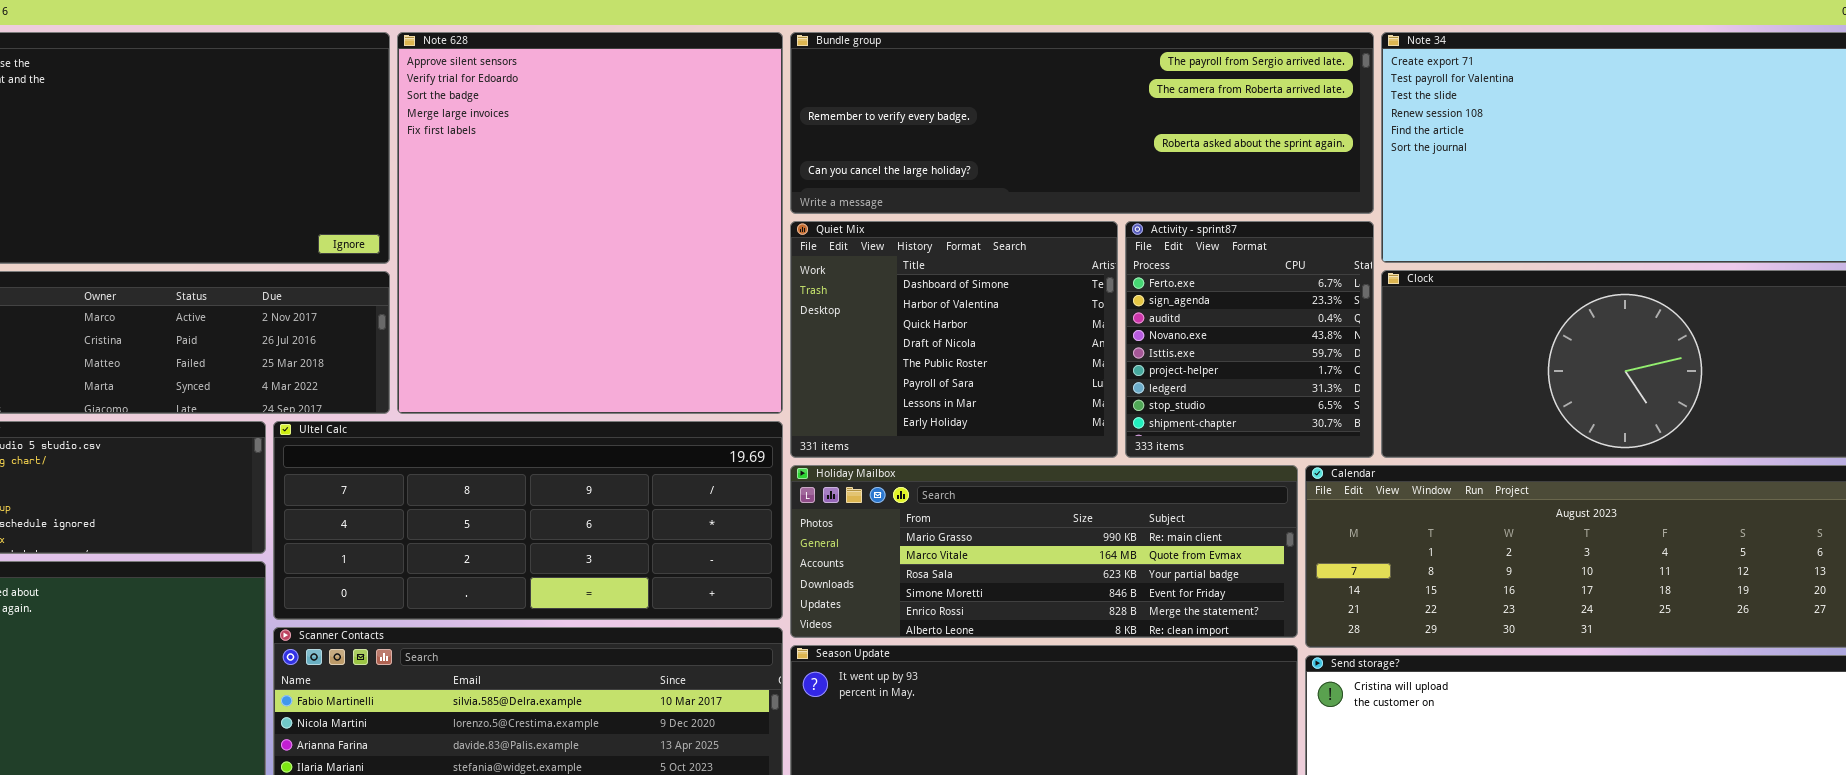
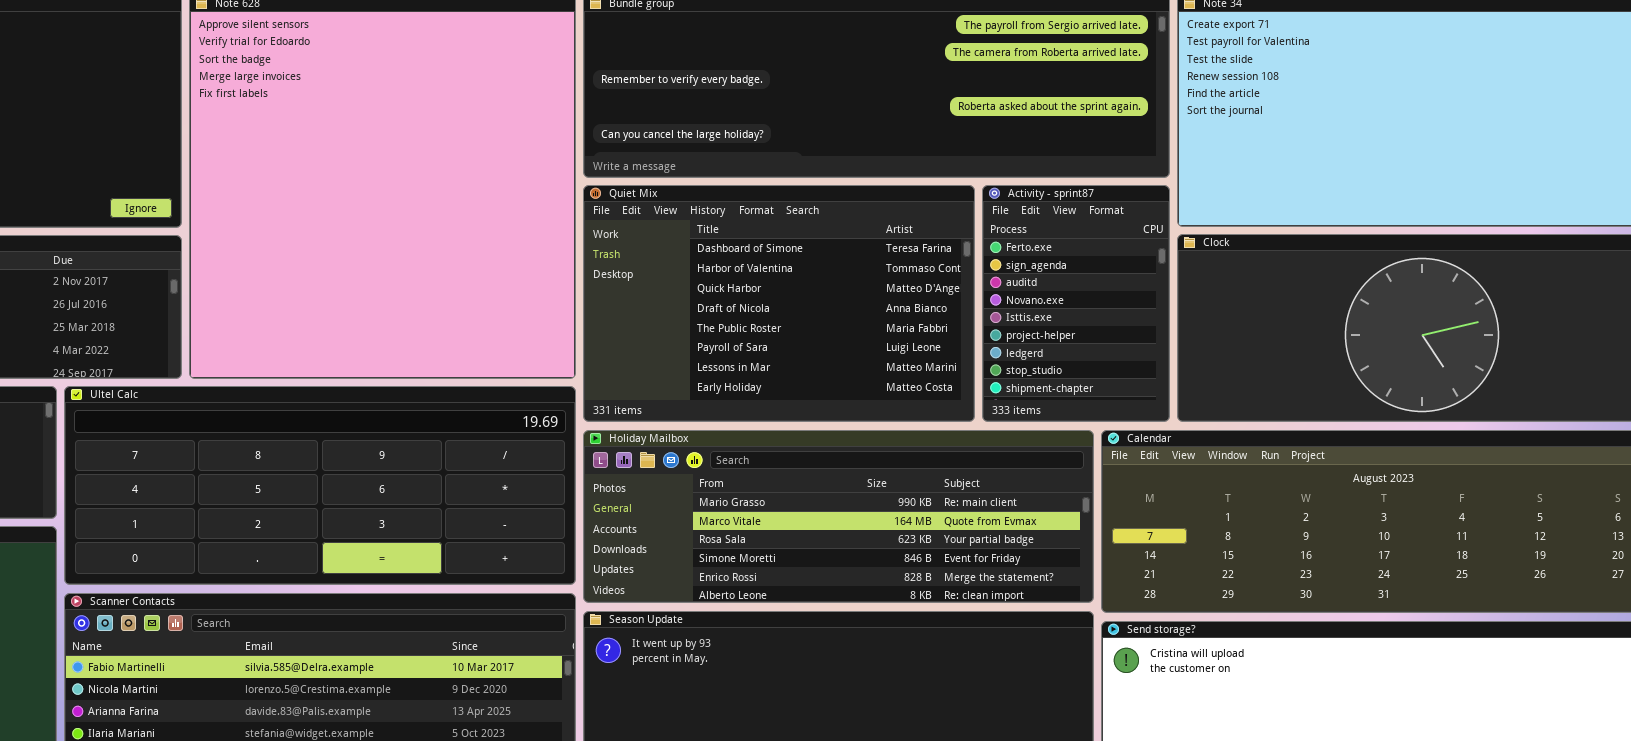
Quiet Mix: [790,221,1118,458] -> [583,185,975,422], resized
Activity - sprint87: [1125,221,1374,458] -> [982,185,1170,422], resized

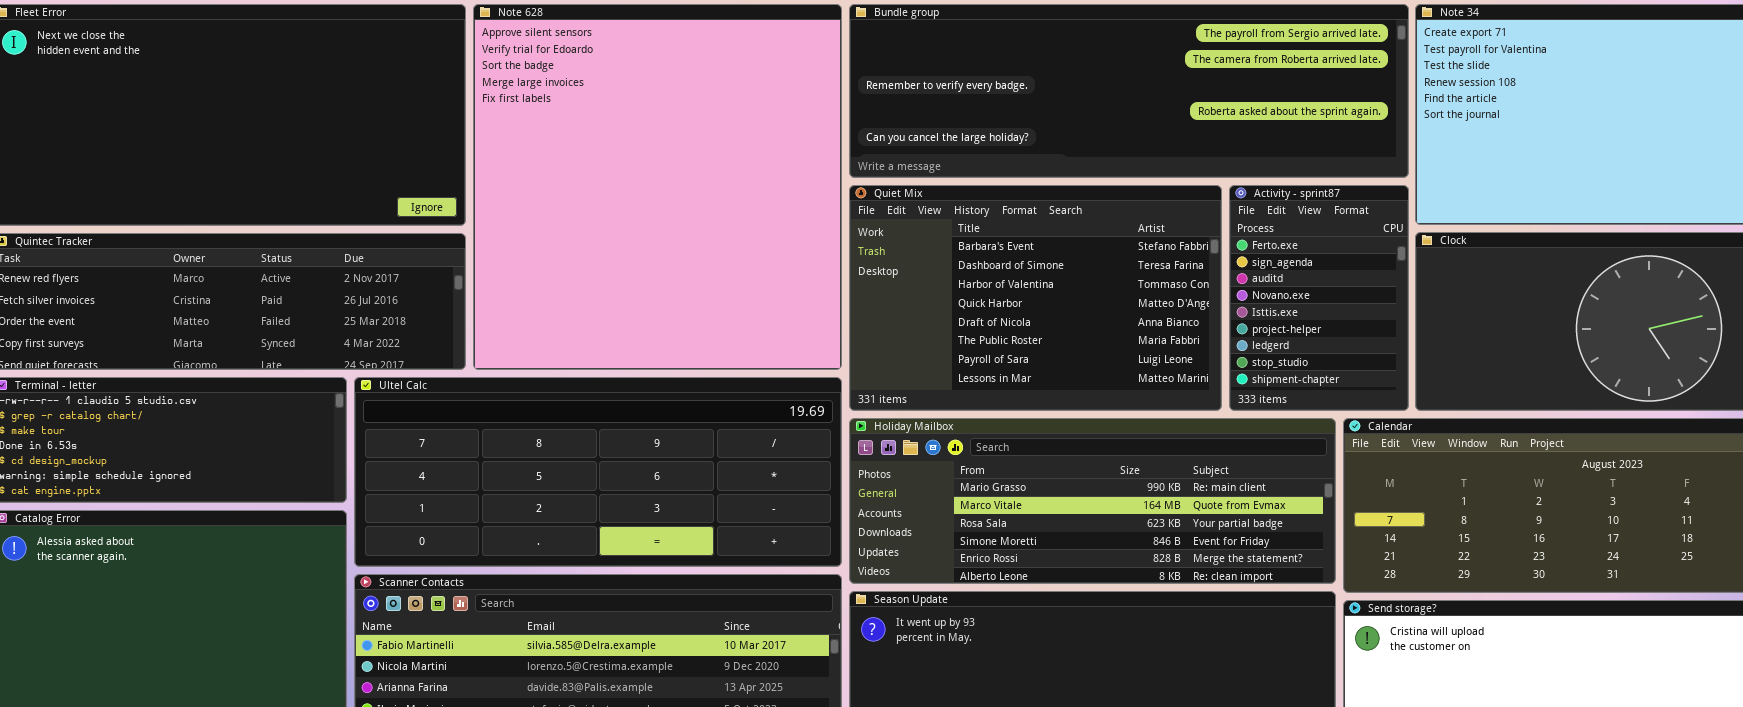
Quiet Mix: [583,185,975,422] -> [849,185,1222,411], scrolled up 1 row

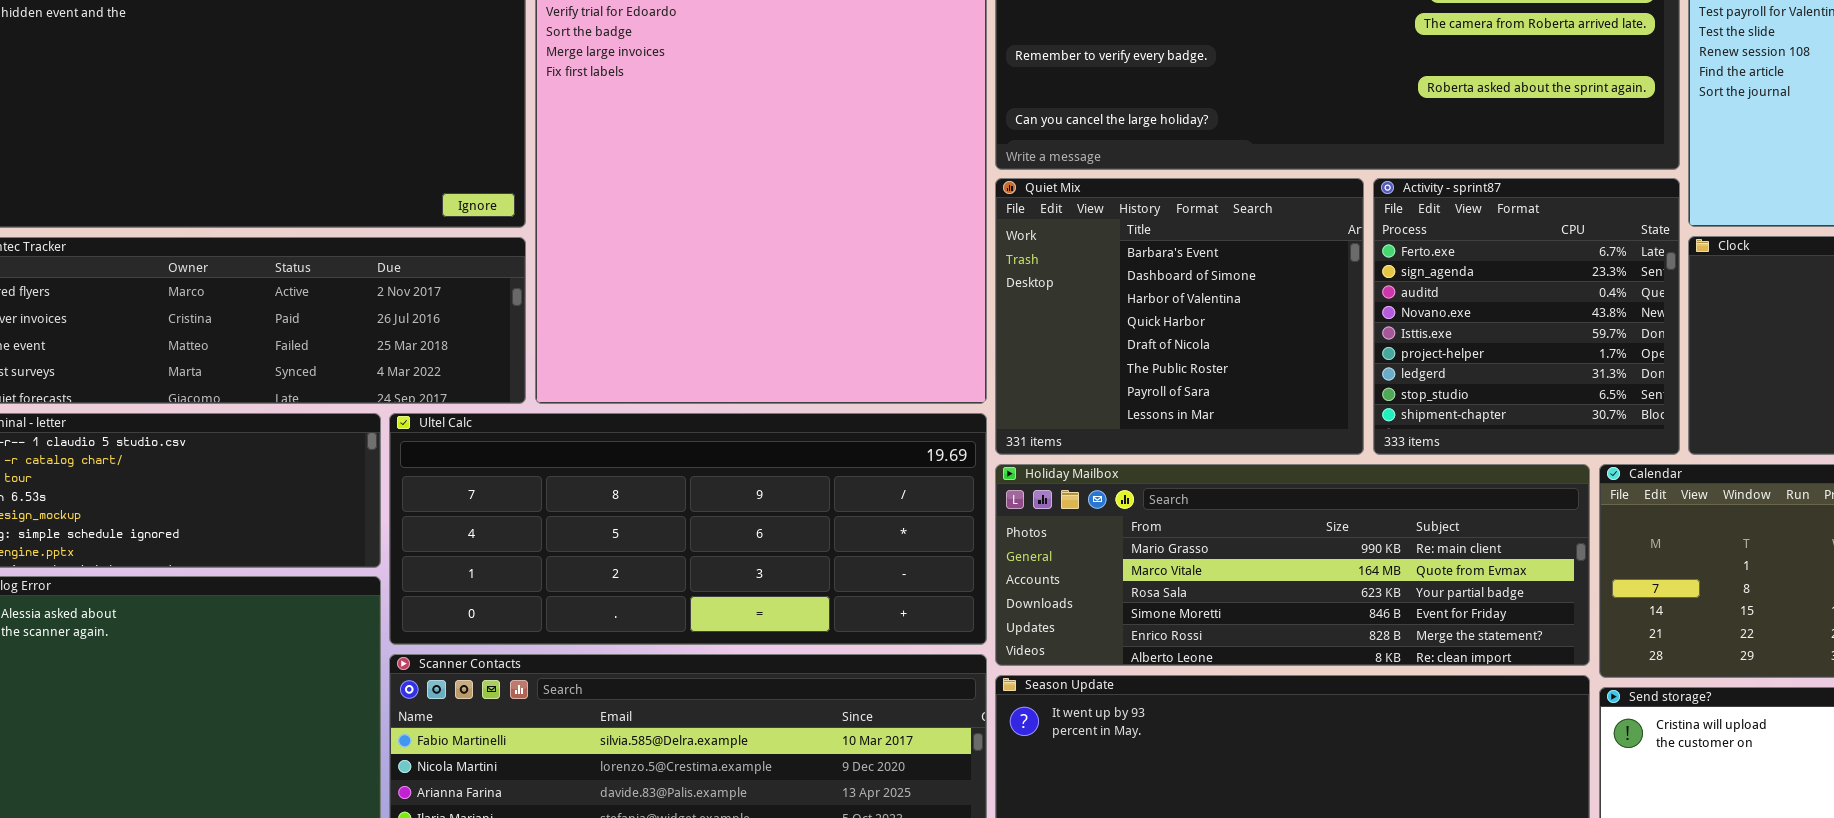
Quiet Mix: [849,185,1222,411] -> [995,178,1364,455], resized
Activity - sprint87: [1229,185,1409,411] -> [1373,178,1680,455], resized

